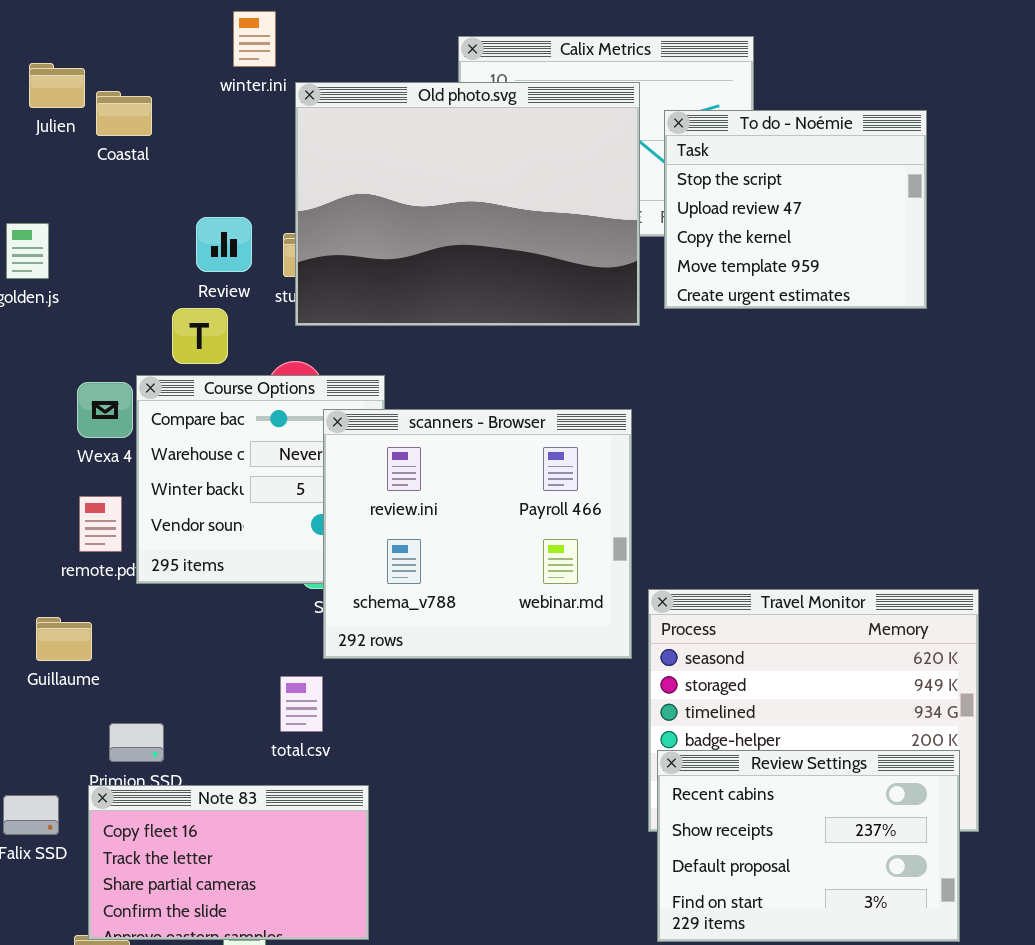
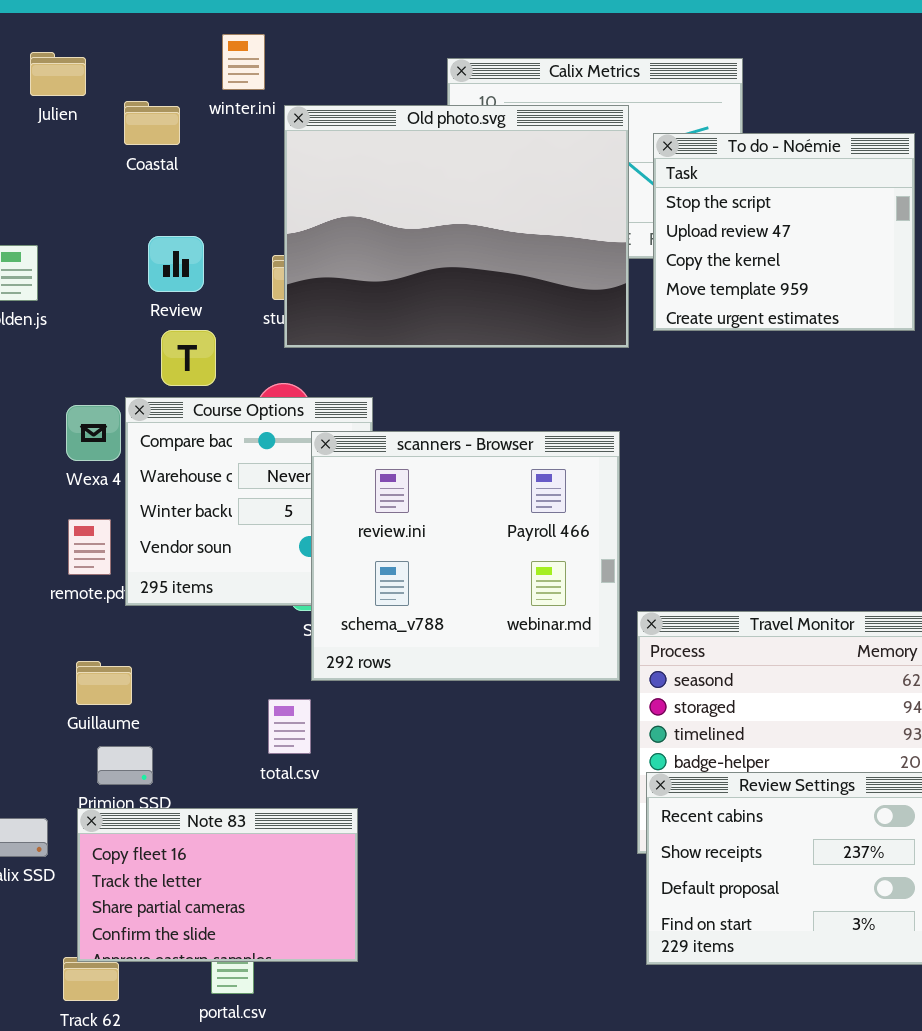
Julien: [29,63,85,108] -> [30,52,86,96], moved
Coastal: [96,91,152,136] -> [124,101,180,145], moved
Review: [196,217,252,272] -> [148,236,204,292], moved
Guillaume: [36,617,92,661] -> [76,661,132,705], moved

